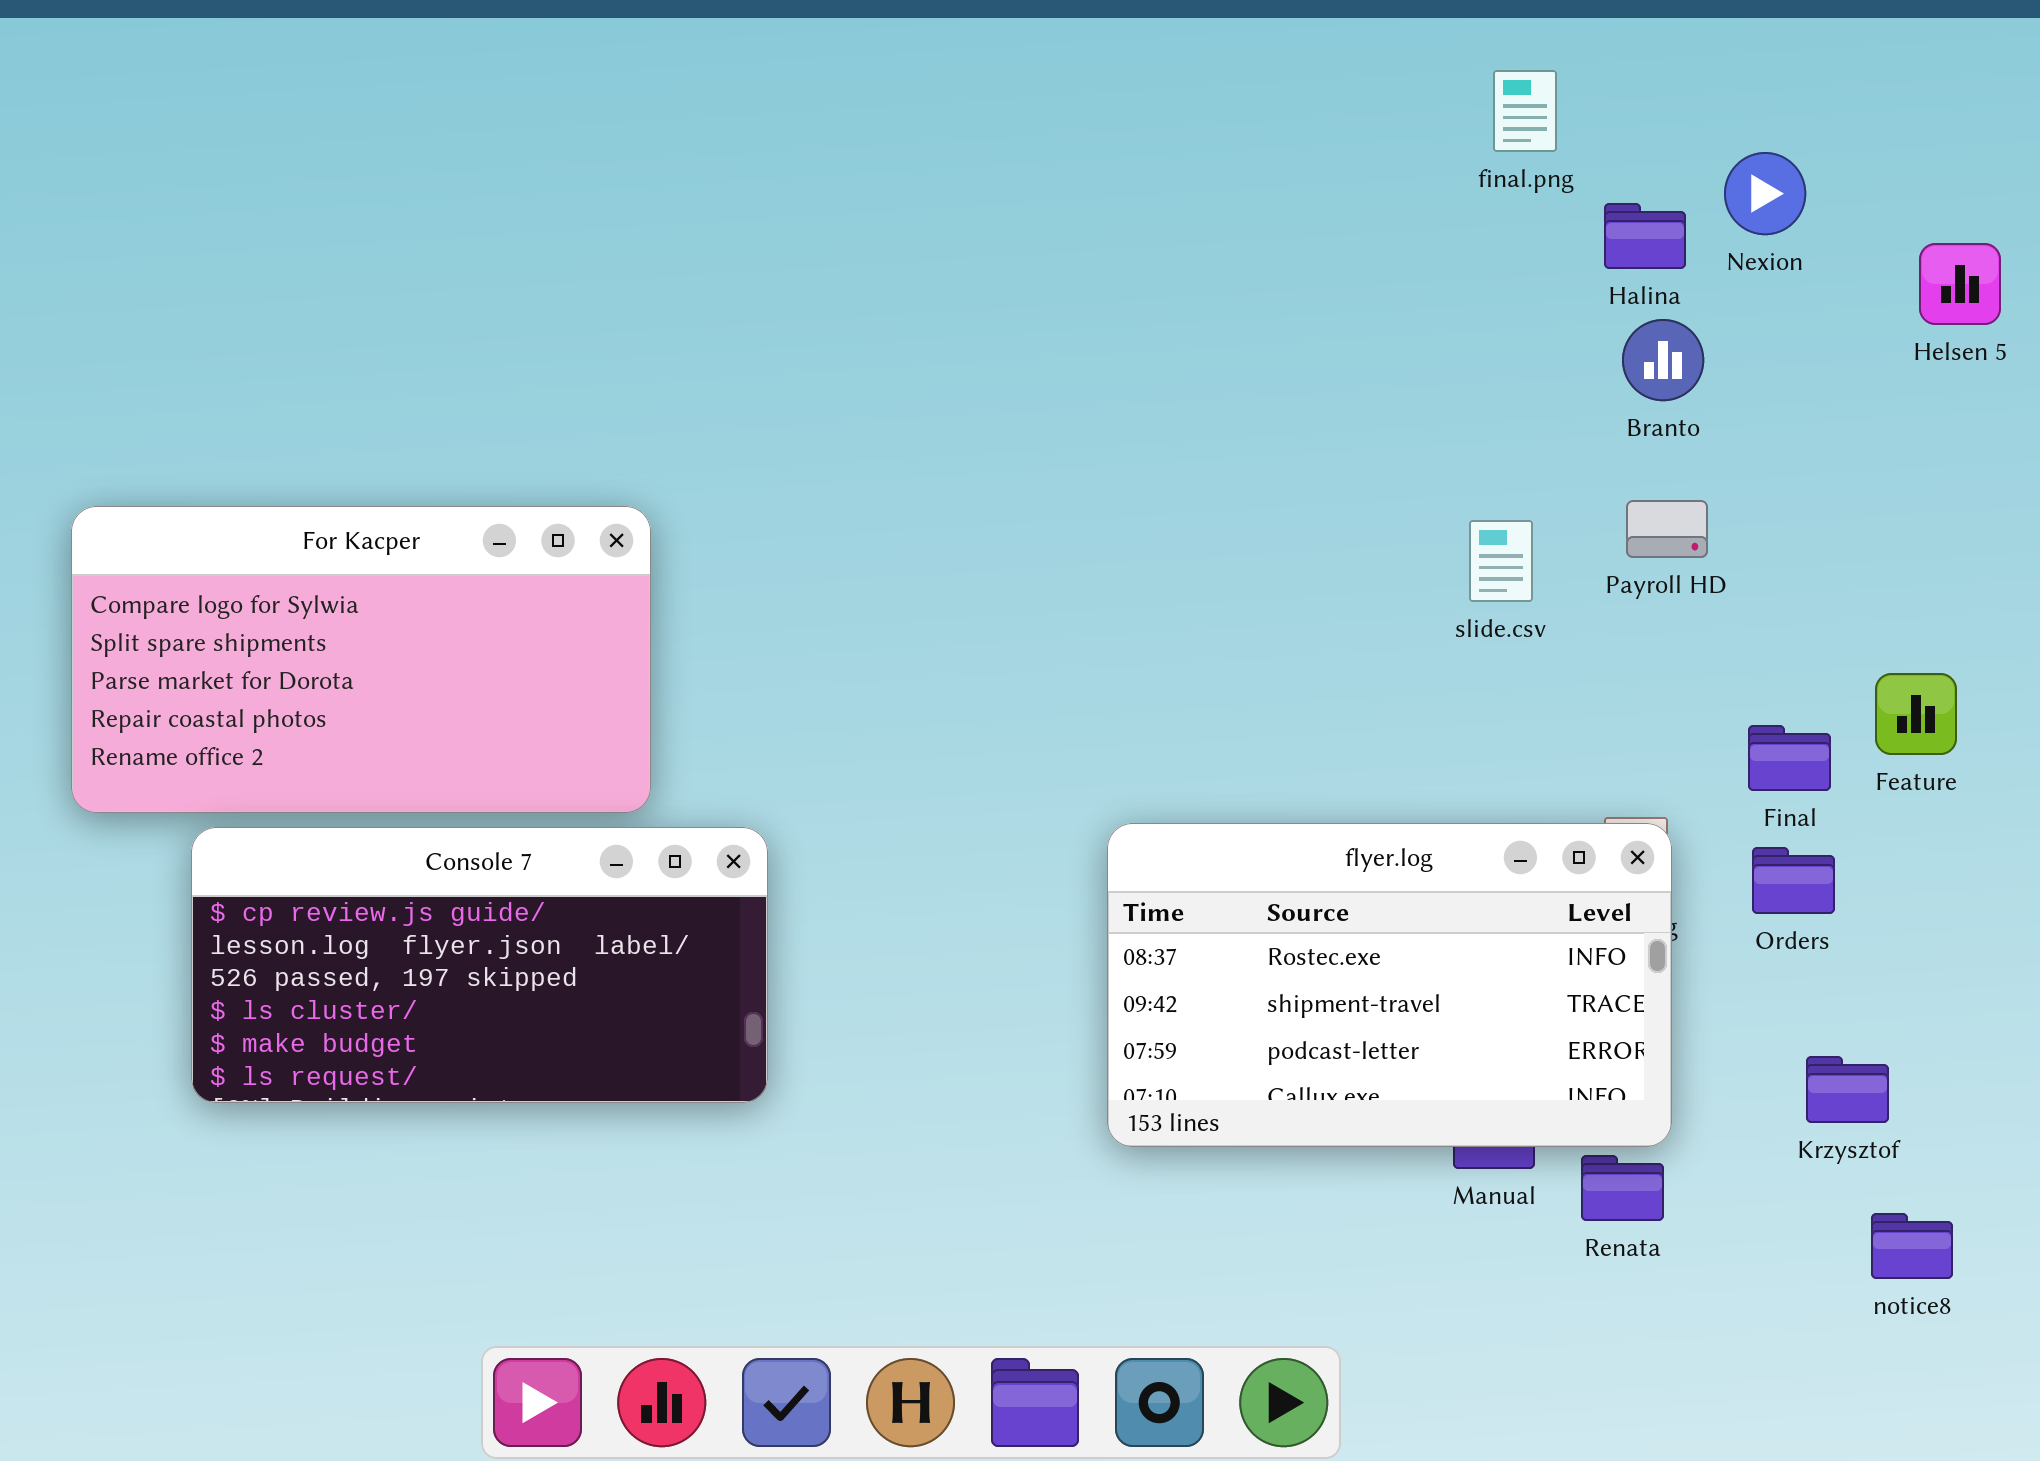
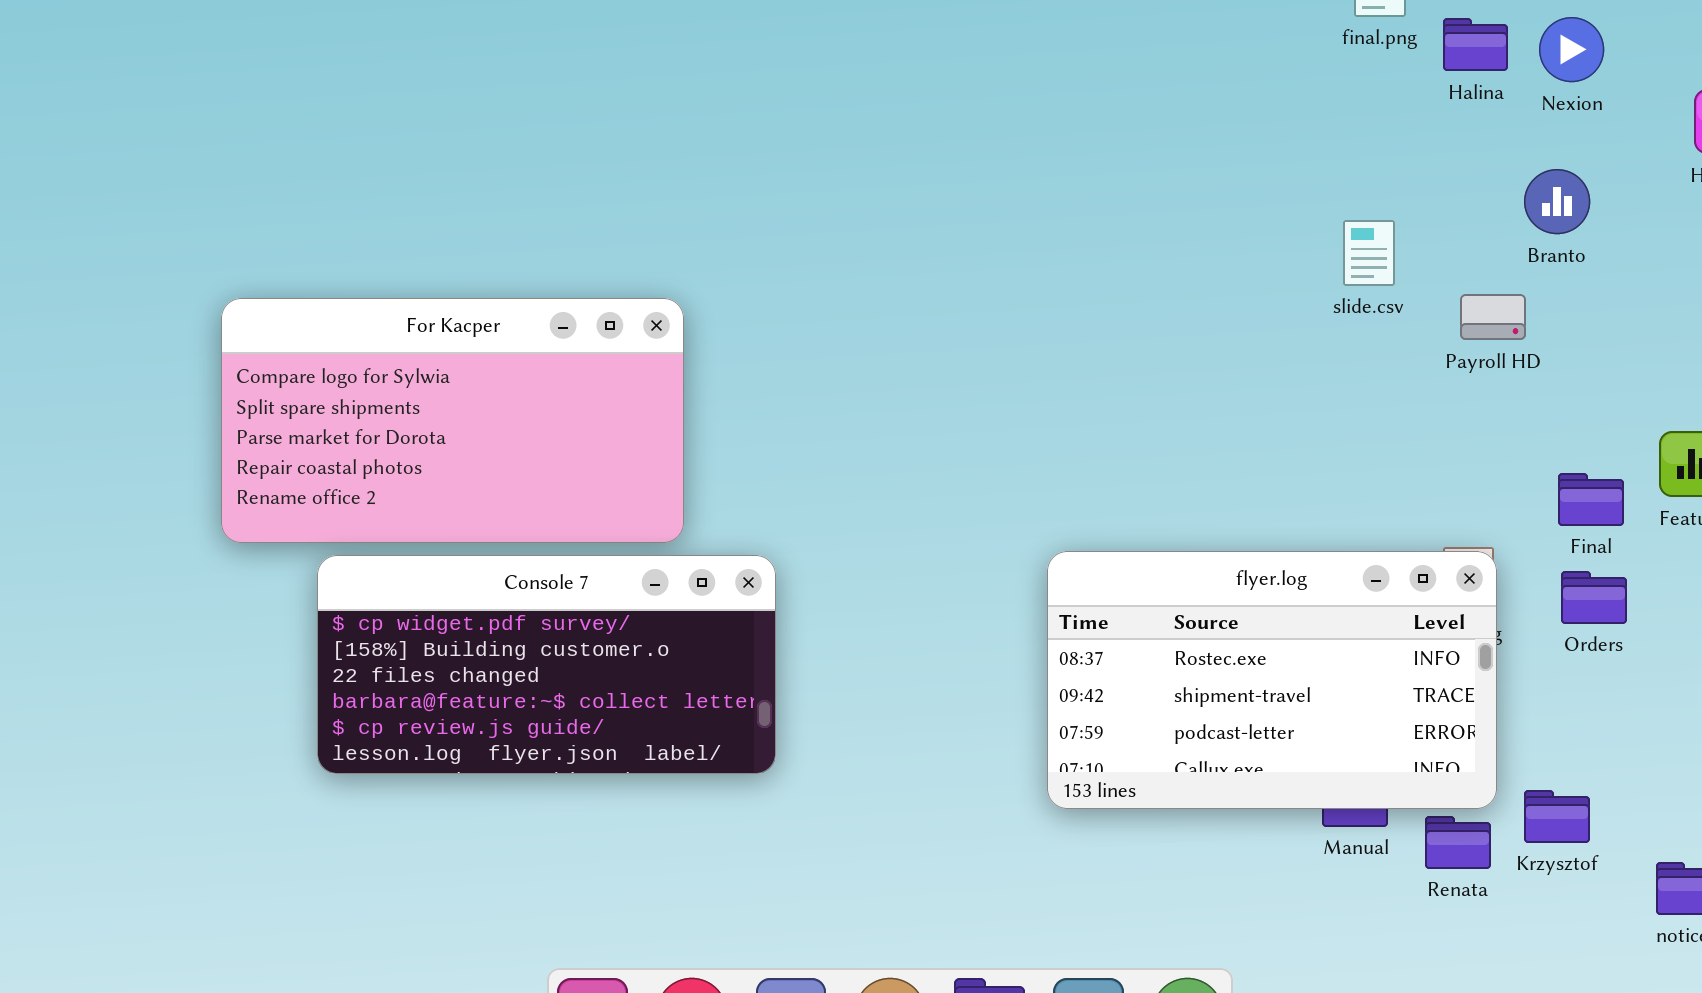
Halina: [1604,203,1686,269] -> [1443,18,1508,71], moved
Branto: [1622,319,1704,401] -> [1524,169,1590,234], moved
slide.csv: [1469,520,1533,602] -> [1343,220,1395,286], moved
Console 7: [191,827,768,1103] -> [317,555,776,774], scrolled up 4 rows
Krzysztof: [1806,1056,1889,1123] -> [1524,790,1590,843], moved

